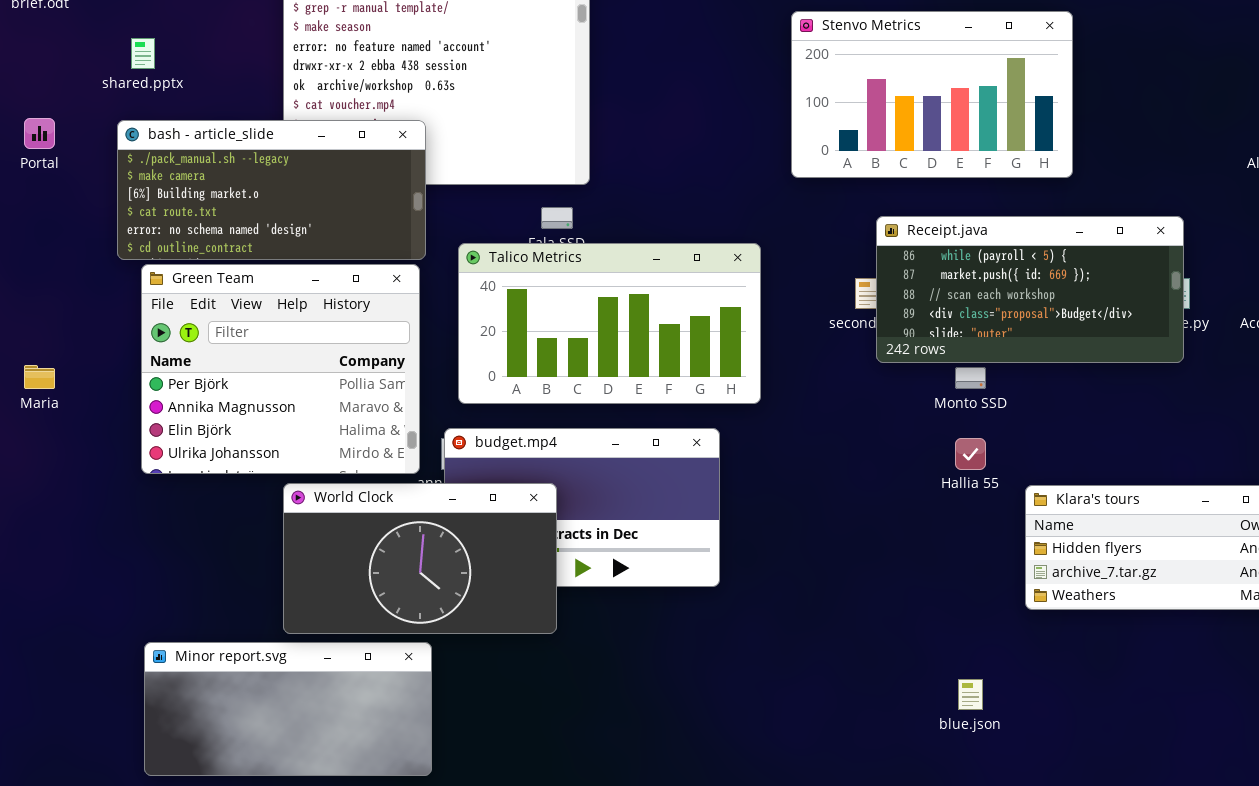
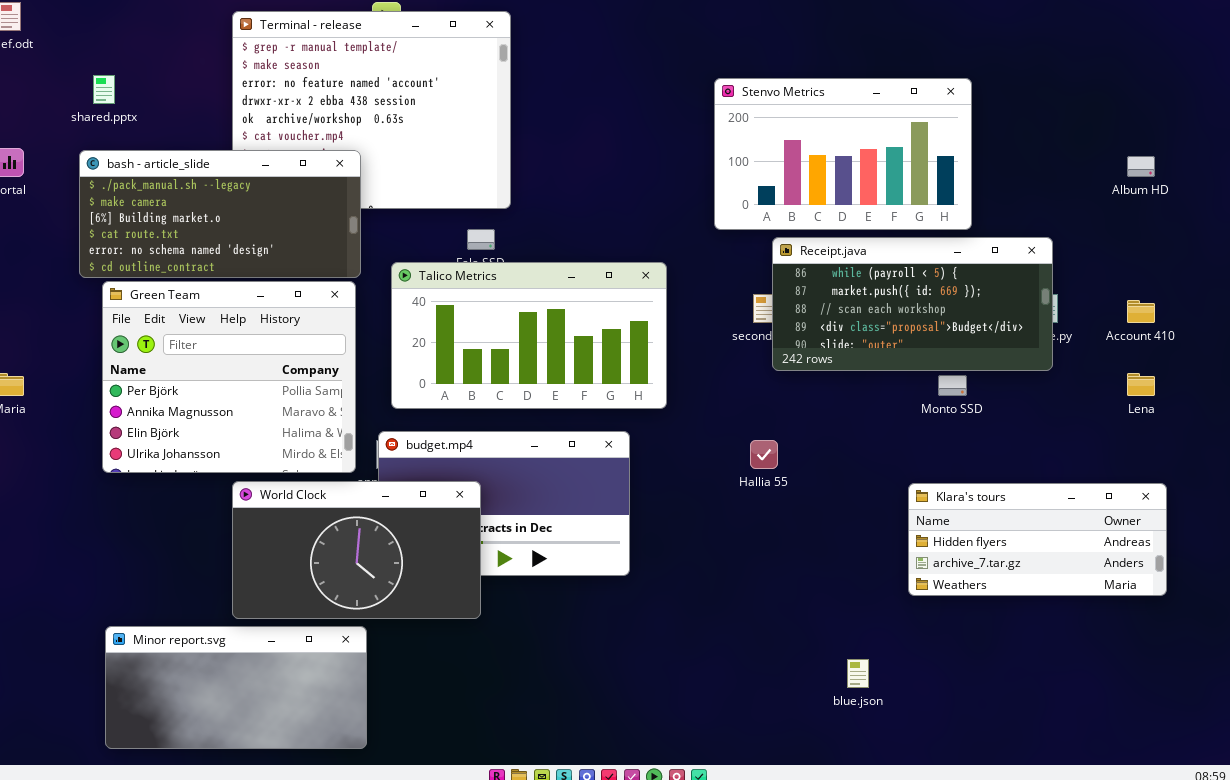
Stenvo Metrics: [791,11,1073,178] -> [714,78,972,230], moved
Monto SSD: [955,367,986,389] -> [938,375,967,396], moved
Hallia 55: [955,438,986,470] -> [750,440,778,469], moved

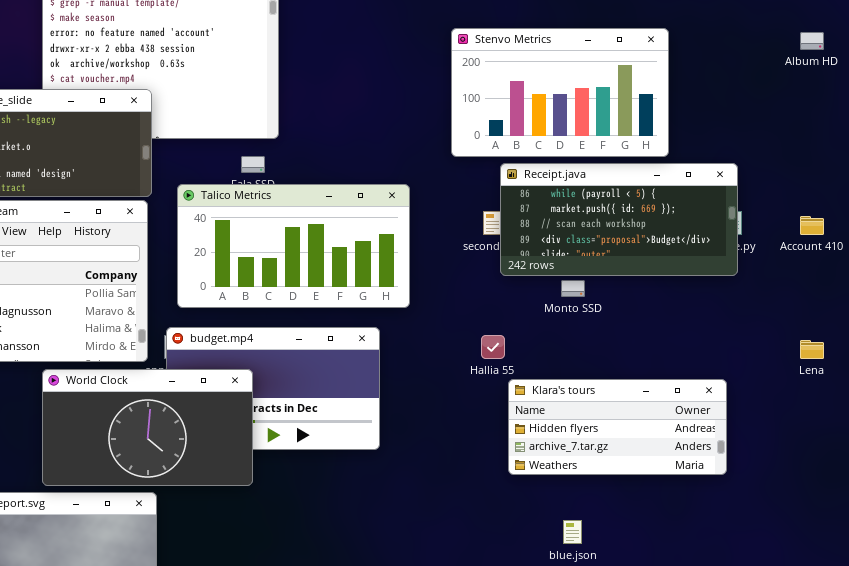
Album HD: [1127,156,1155,177] -> [800,32,824,50], moved
Lena: [1127,373,1155,396] -> [800,340,824,359], moved
Monto SSD: [938,375,967,396] -> [561,280,585,297], moved
Klara's tours: [908,483,1167,596] -> [508,379,727,475], moved

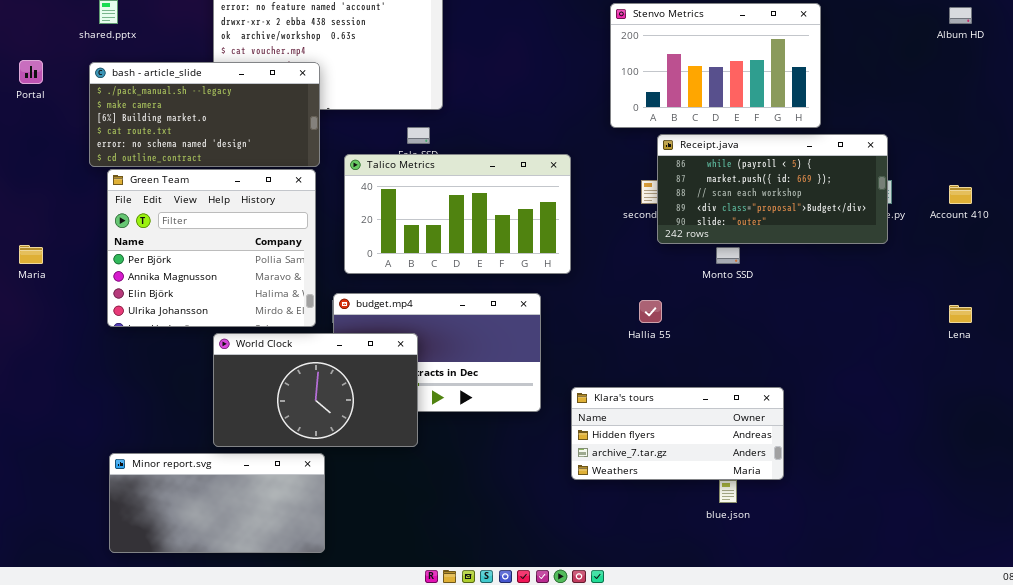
Klara's tours: [508,379,727,475] -> [571,387,784,480], moved

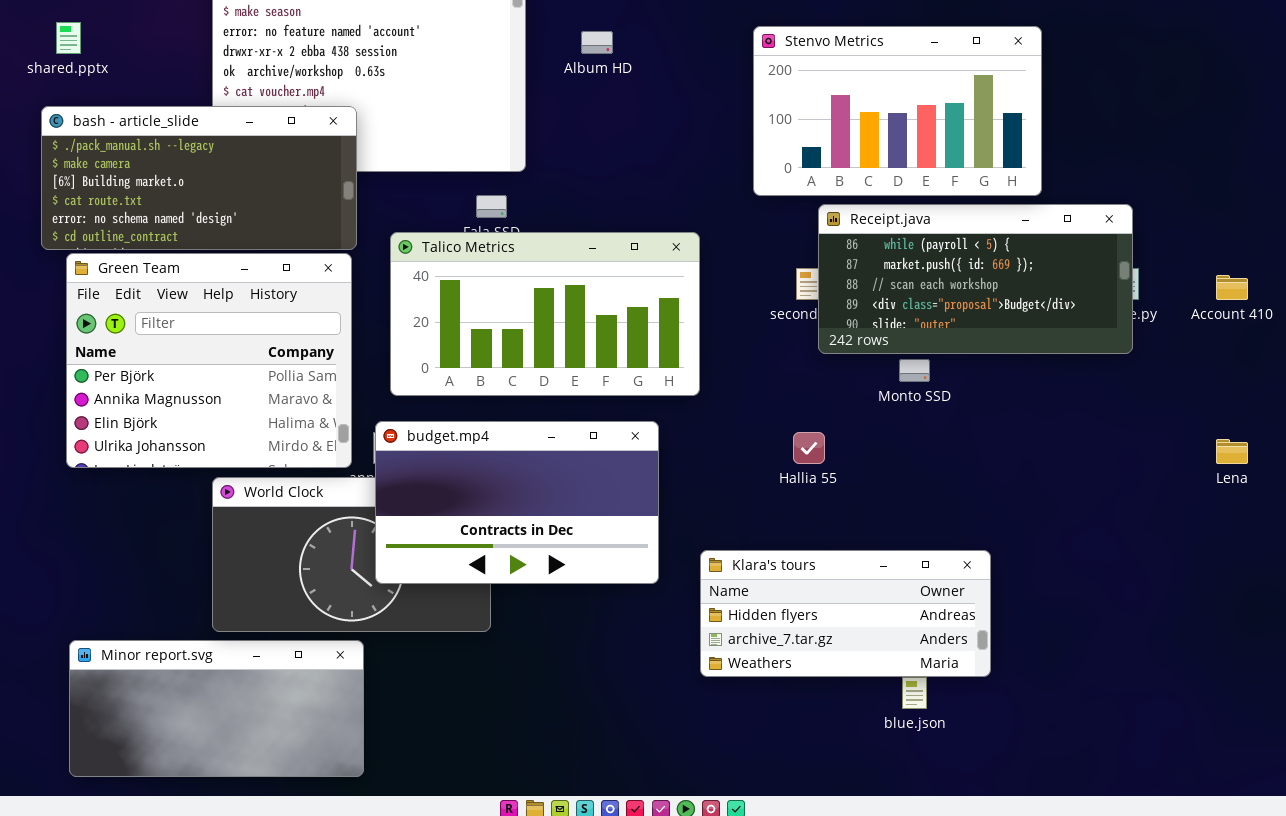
Album HD: [949,7,972,24] -> [581,31,613,54], moved
budget.mp4: [333,293,541,412] -> [375,421,659,584], raised

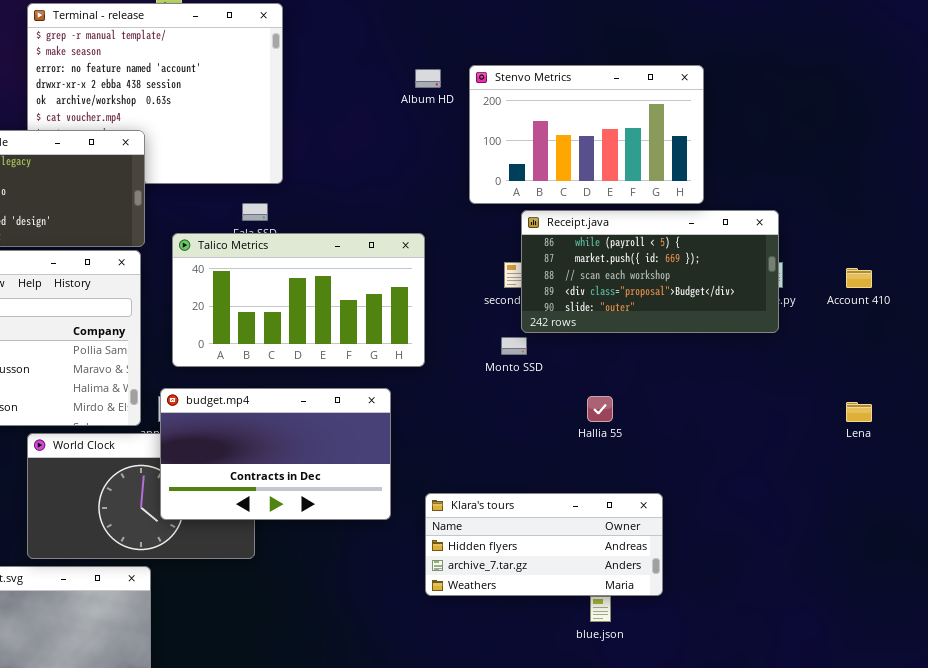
Album HD: [581,31,613,54] -> [415,69,441,88], moved
Monto SSD: [899,359,930,382] -> [501,337,527,355], moved
Hallia 55: [793,432,825,464] -> [587,396,613,422], moved

